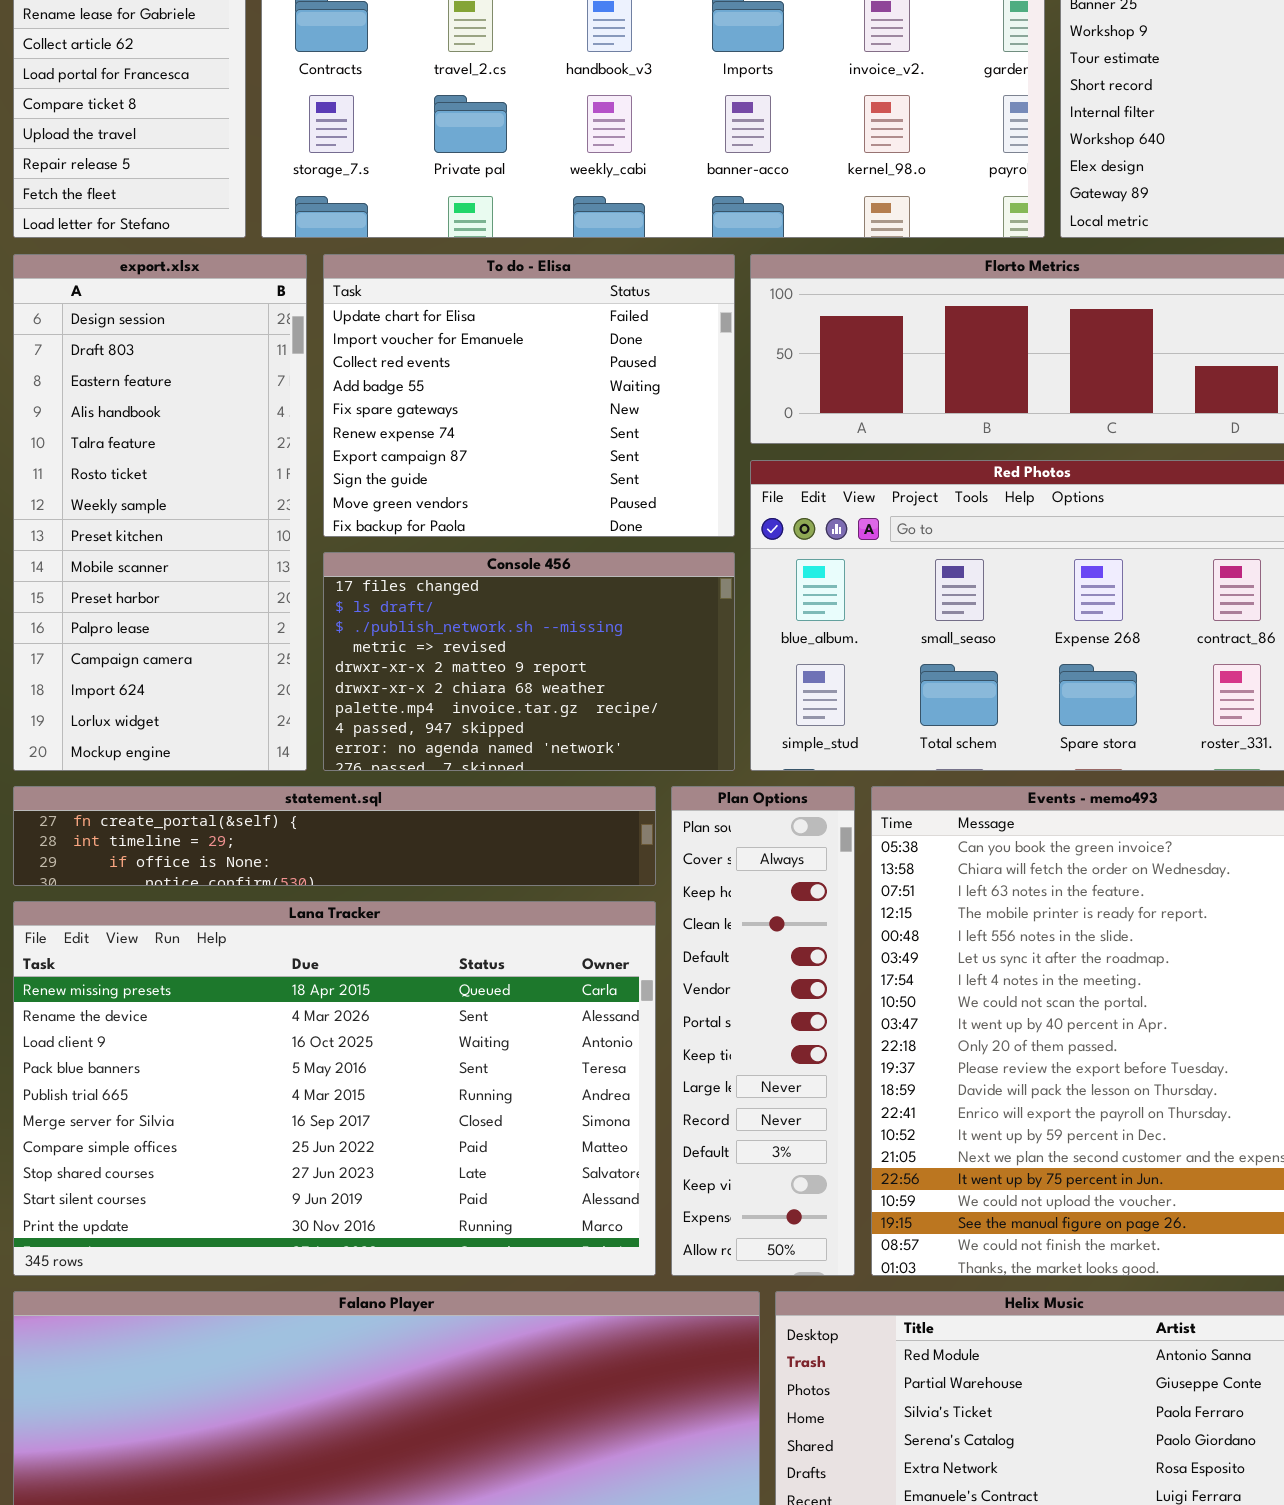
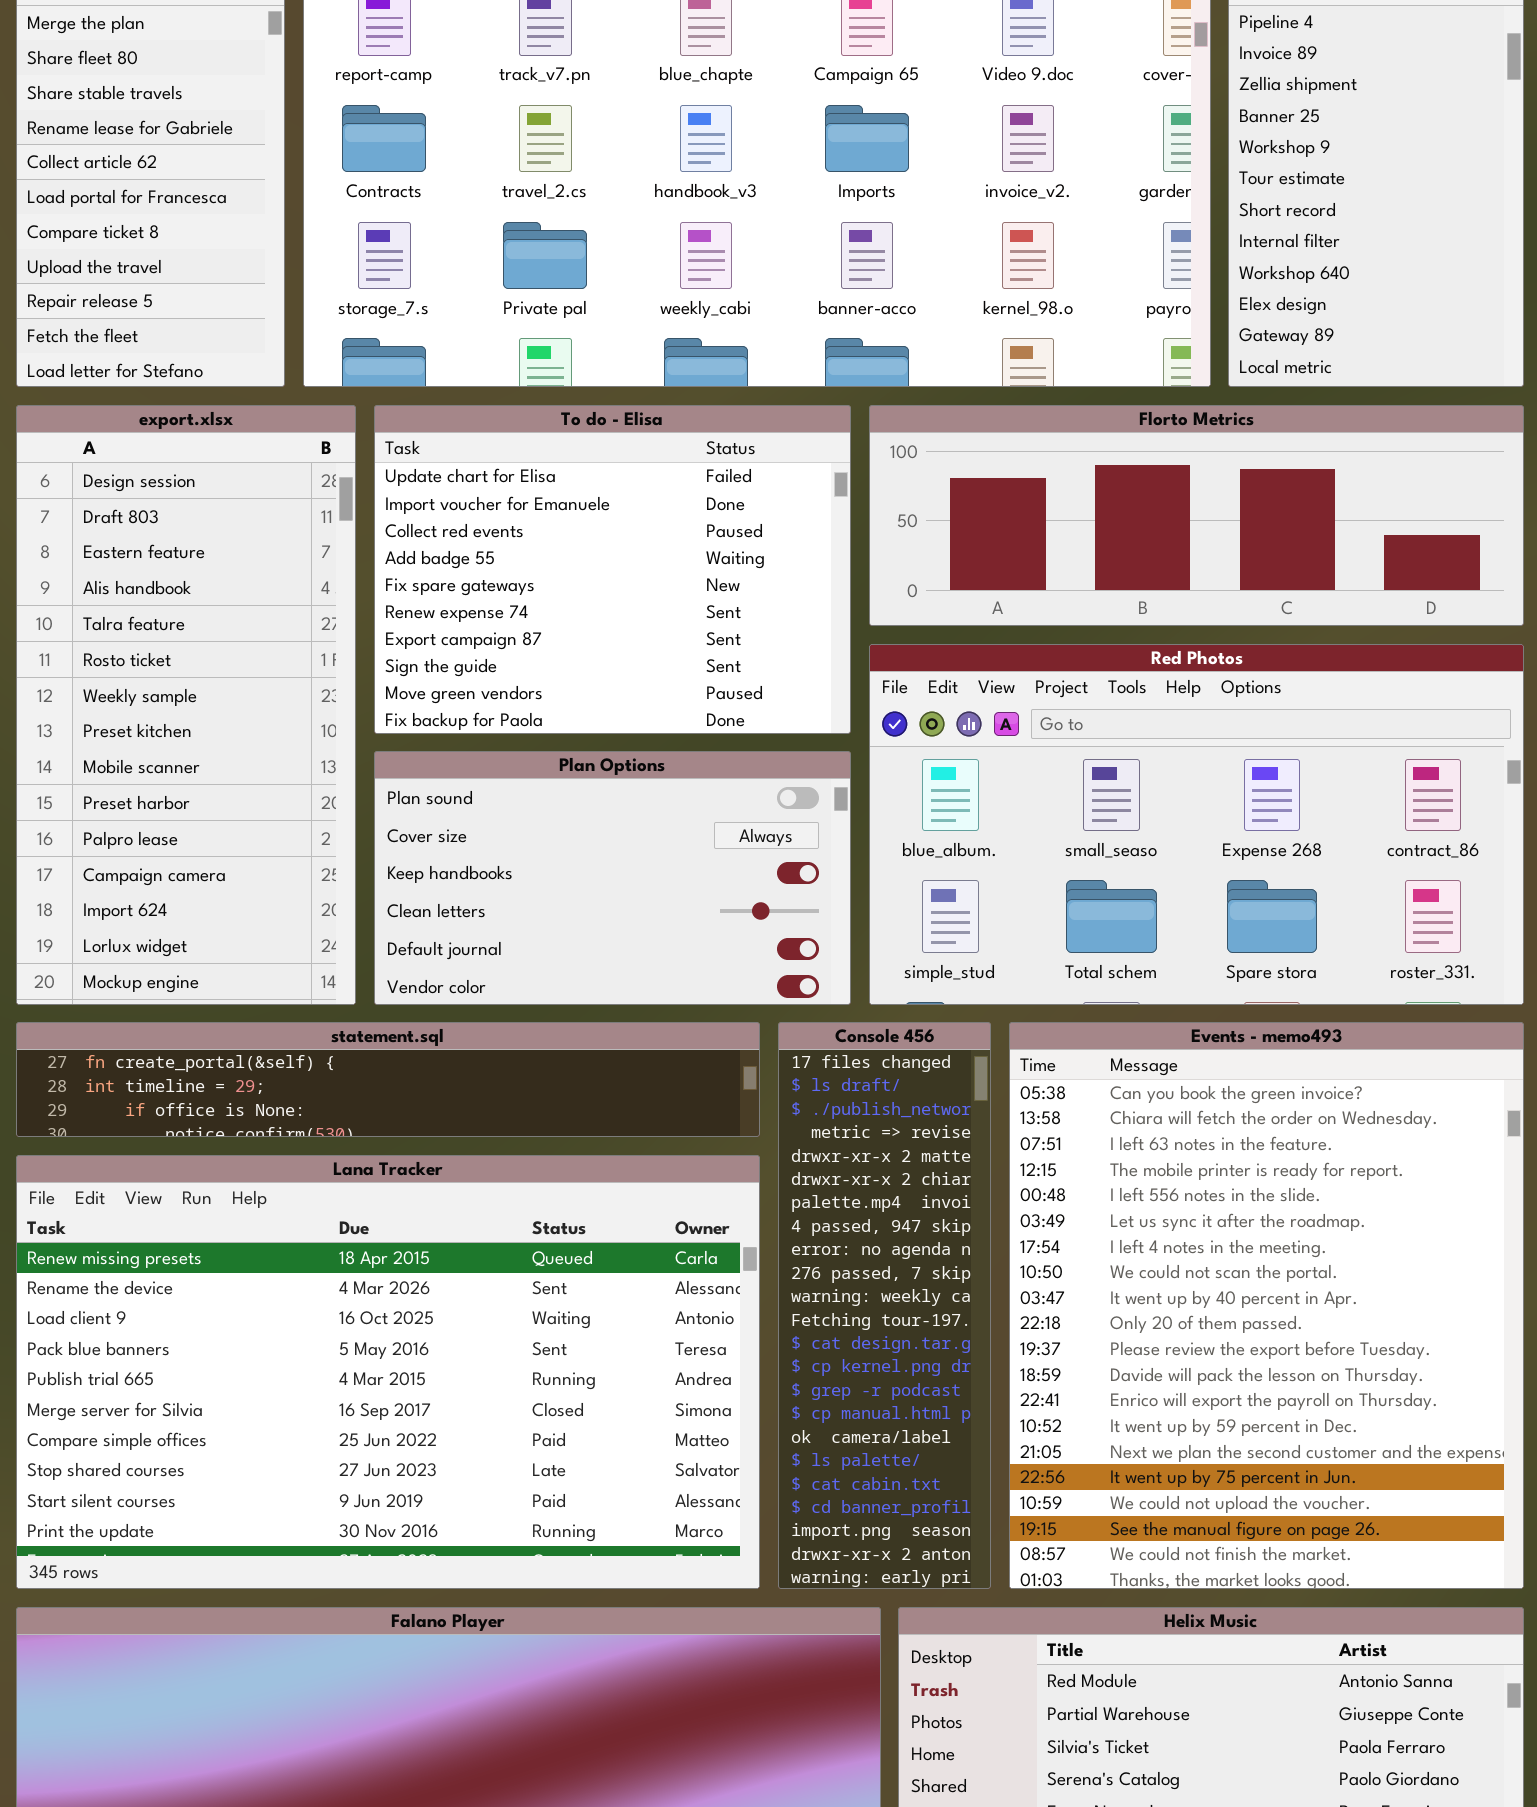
Console 456: [323,552,735,771] -> [778,1022,991,1589], moved, resized
Plan Options: [671,786,855,1276] -> [374,751,851,1005], moved, resized

